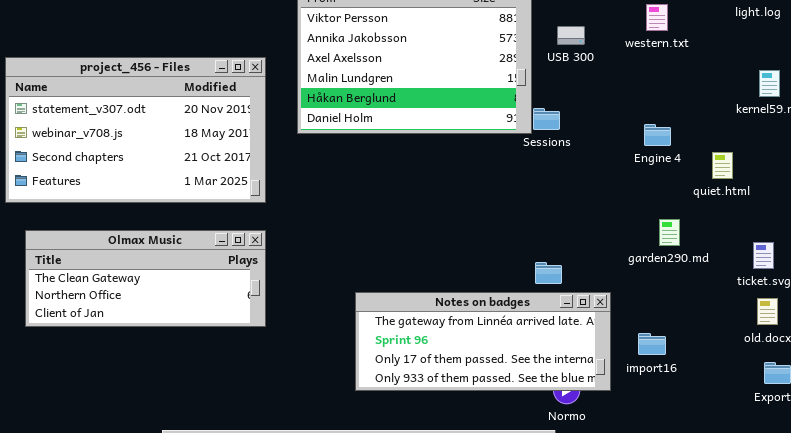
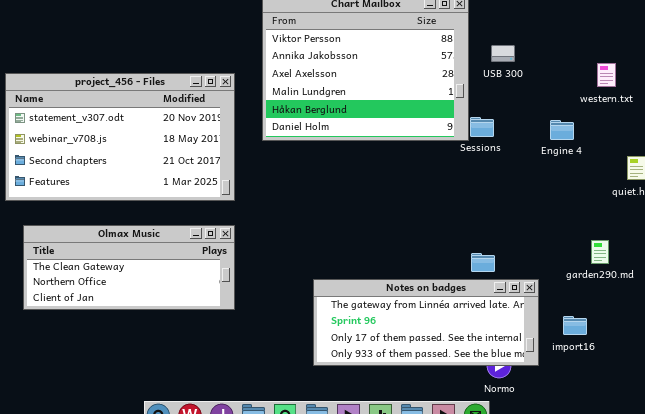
western.txt: [646,4,668,31] -> [597,63,616,87], moved
Engine 4: [644,124,671,146] -> [550,120,574,140], moved
garden290.md: [659,219,680,246] -> [591,240,609,264], moved

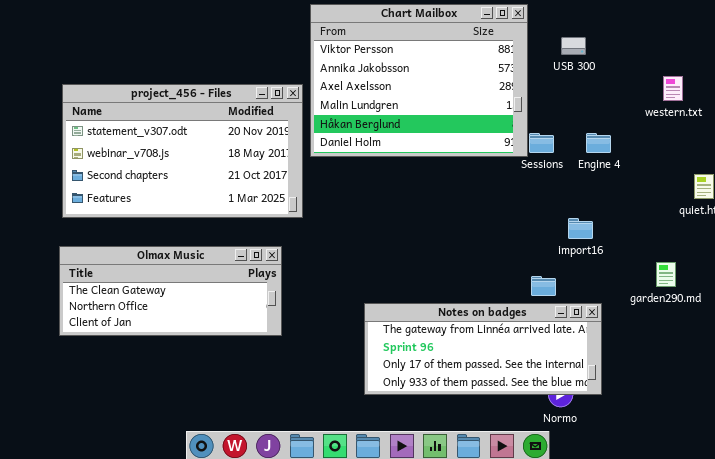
USB 300: [491,45,515,62] -> [561,37,586,55], moved
project_456 - Files: [5,73,235,201] -> [62,84,303,218], moved
Engine 4: [550,120,574,140] -> [586,133,611,153], moved
import16: [563,316,587,335] -> [568,218,593,239], moved

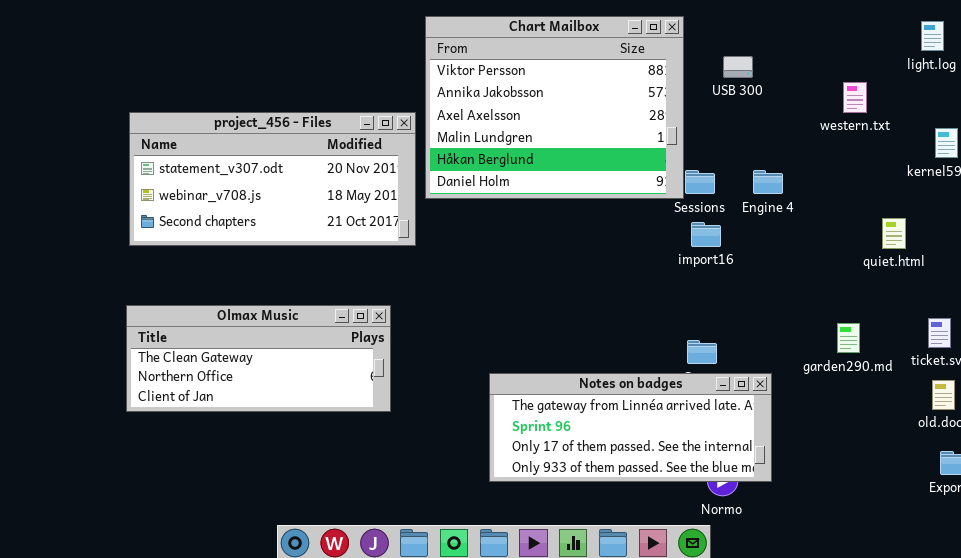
western.txt: [663,76,683,101] -> [843,82,867,113], moved
project_456 - Files: [62,84,303,218] -> [129,112,416,246], resized
import16: [568,218,593,239] -> [691,222,721,247], moved

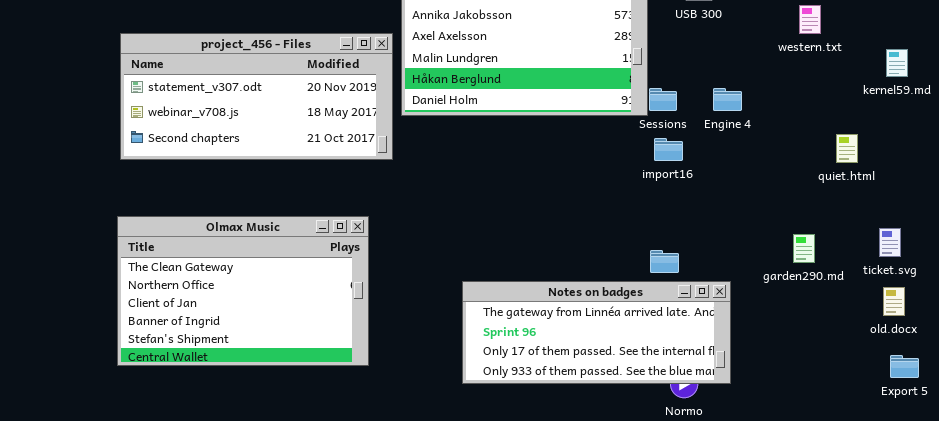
Olmax Music: [126,305,391,412] -> [117,216,369,366], resized

